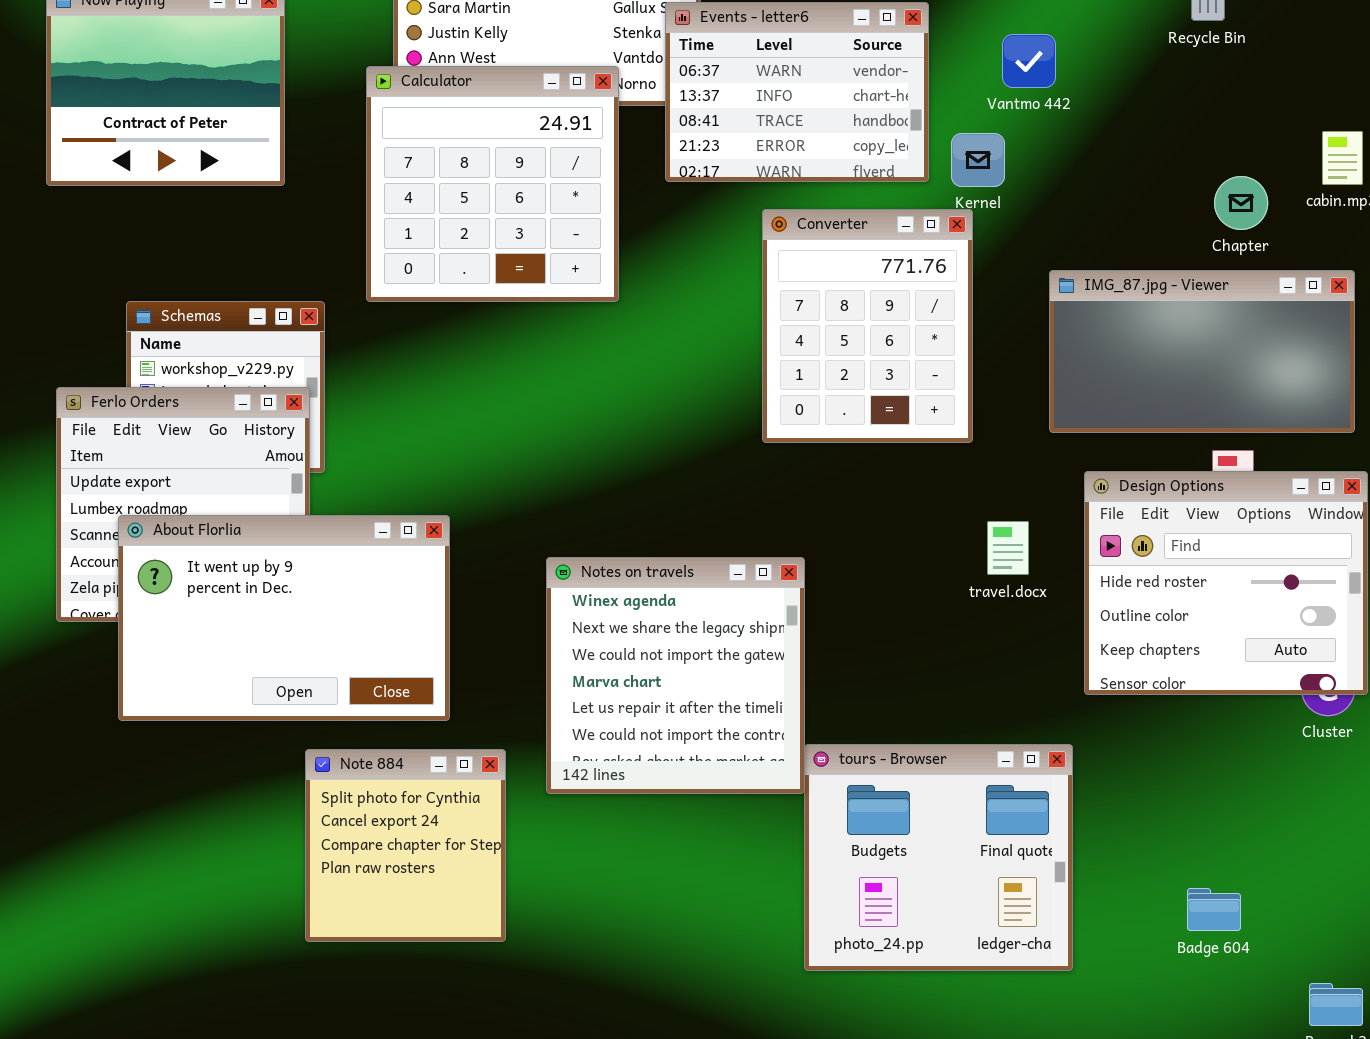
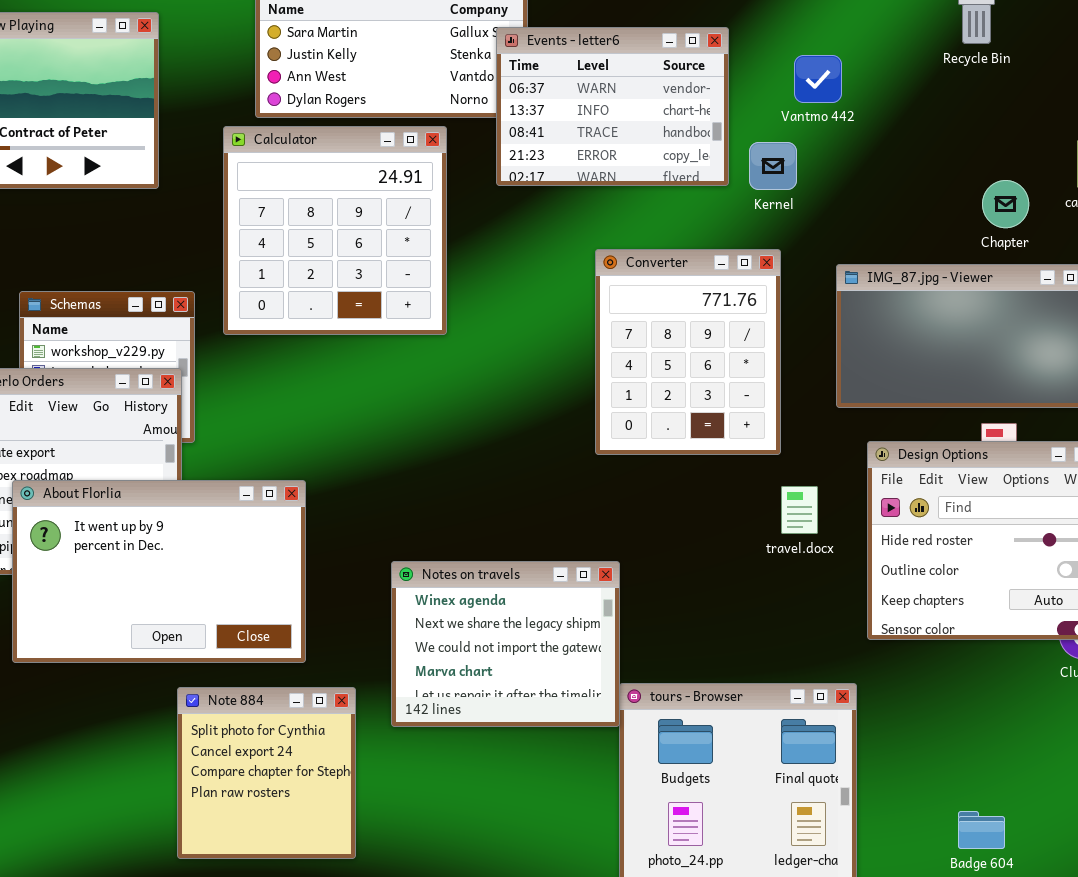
Calculator: [366,66,619,302] -> [223,126,447,335], moved
Converter: [762,209,973,443] -> [595,249,781,455], moved
Notes on travels: [546,557,805,794] -> [391,561,620,727], resized

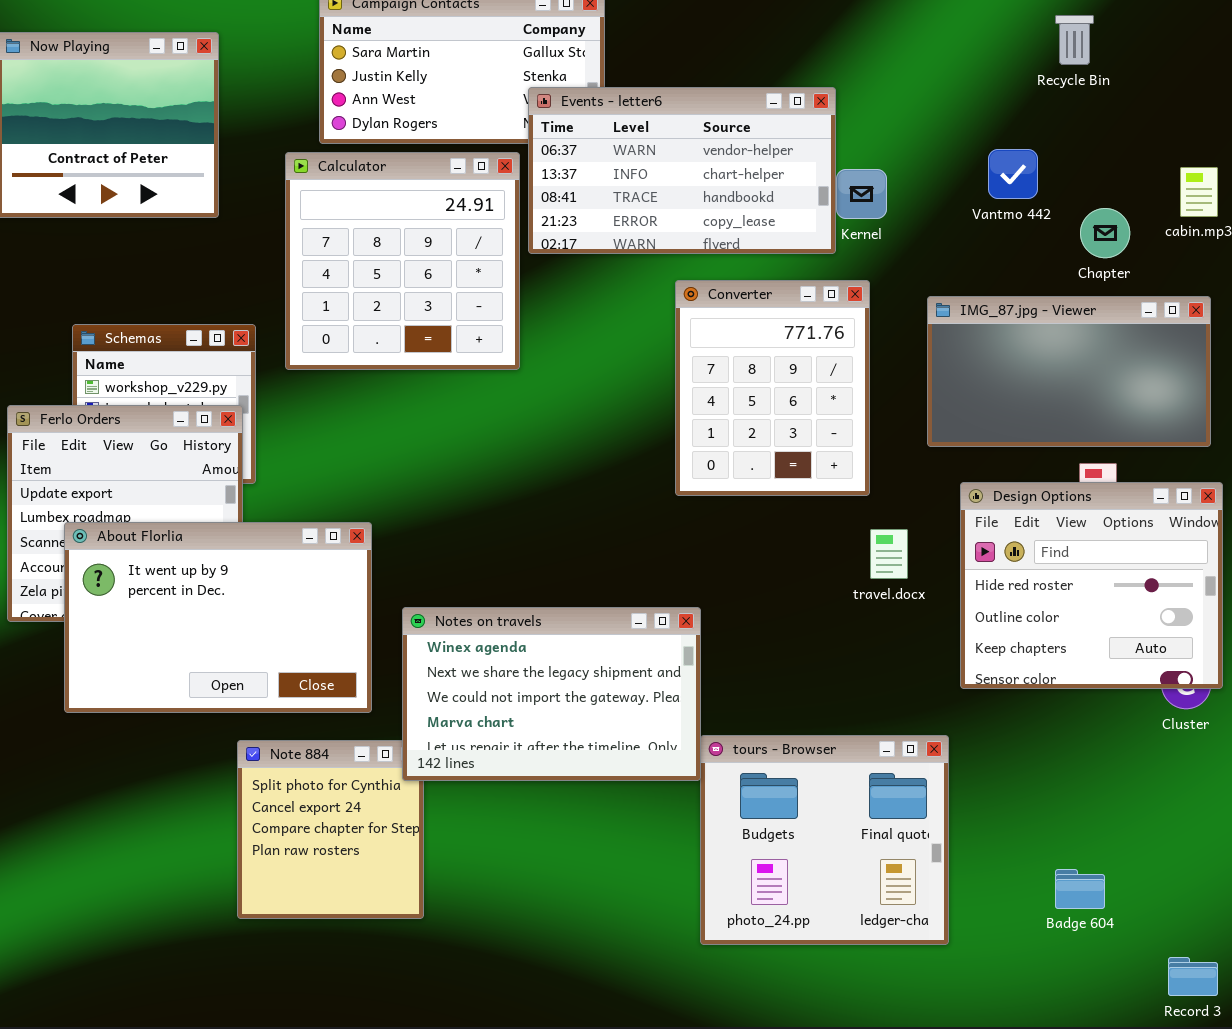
Events - letter6: [496,27,729,186] -> [528,87,836,254], moved, resized
Vantmo 442: [794,55,842,103] -> [988,149,1038,199], moved
Notes on travels: [391,561,620,727] -> [402,607,701,781], resized

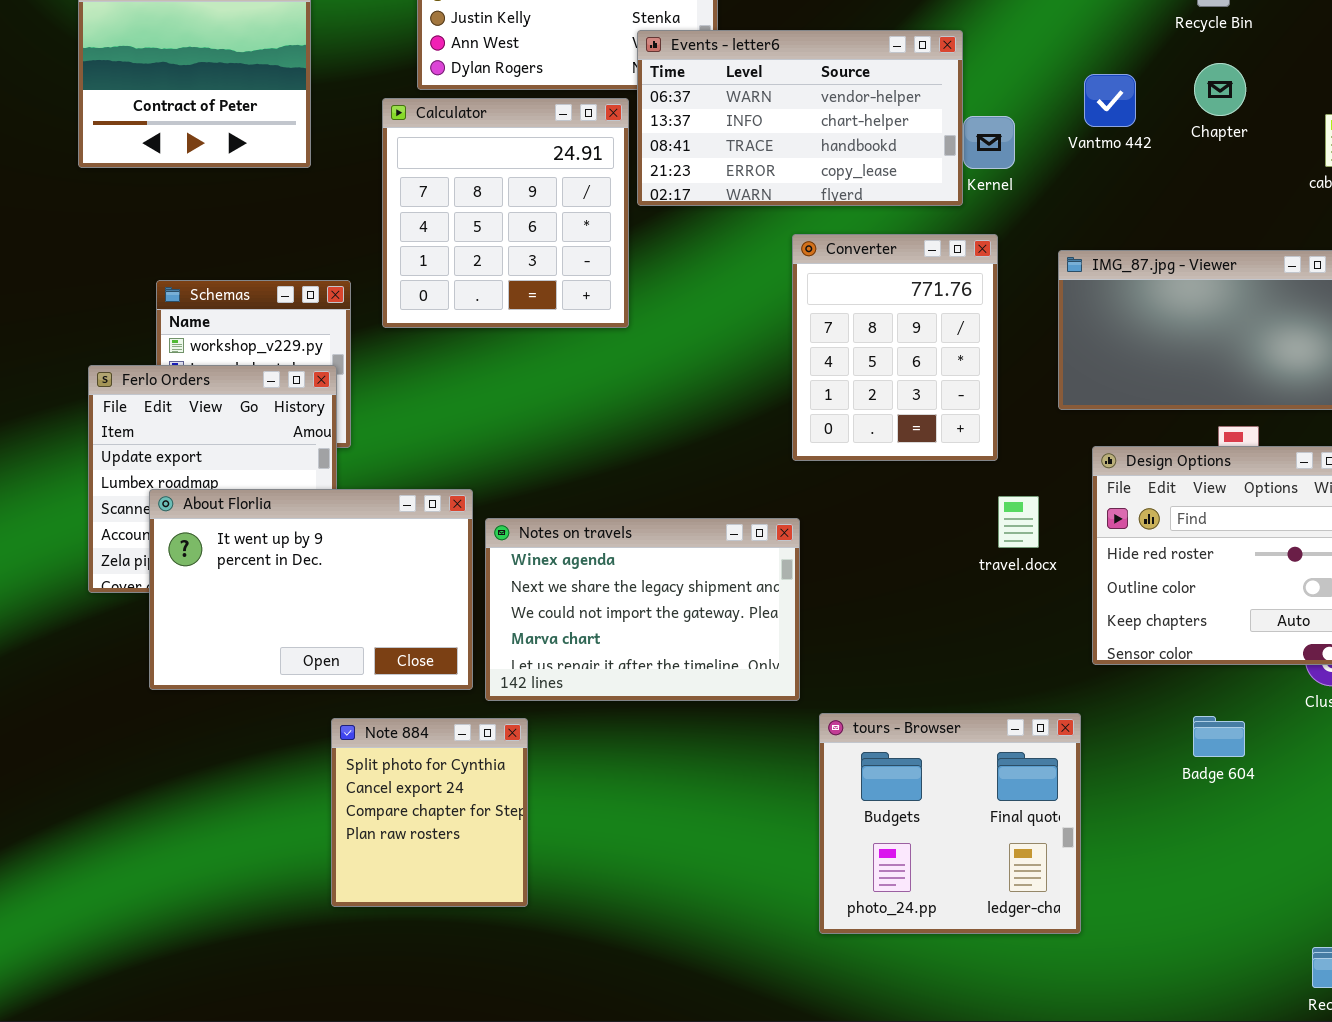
Vantmo 442: [988,149,1038,199] -> [1084,74,1136,127], moved
Chapter: [1080,208,1130,258] -> [1194,63,1246,116], moved
Notes on travels: [402,607,701,781] -> [485,518,800,701], moved
Badge 604: [1055,869,1105,909] -> [1193,716,1245,757], moved

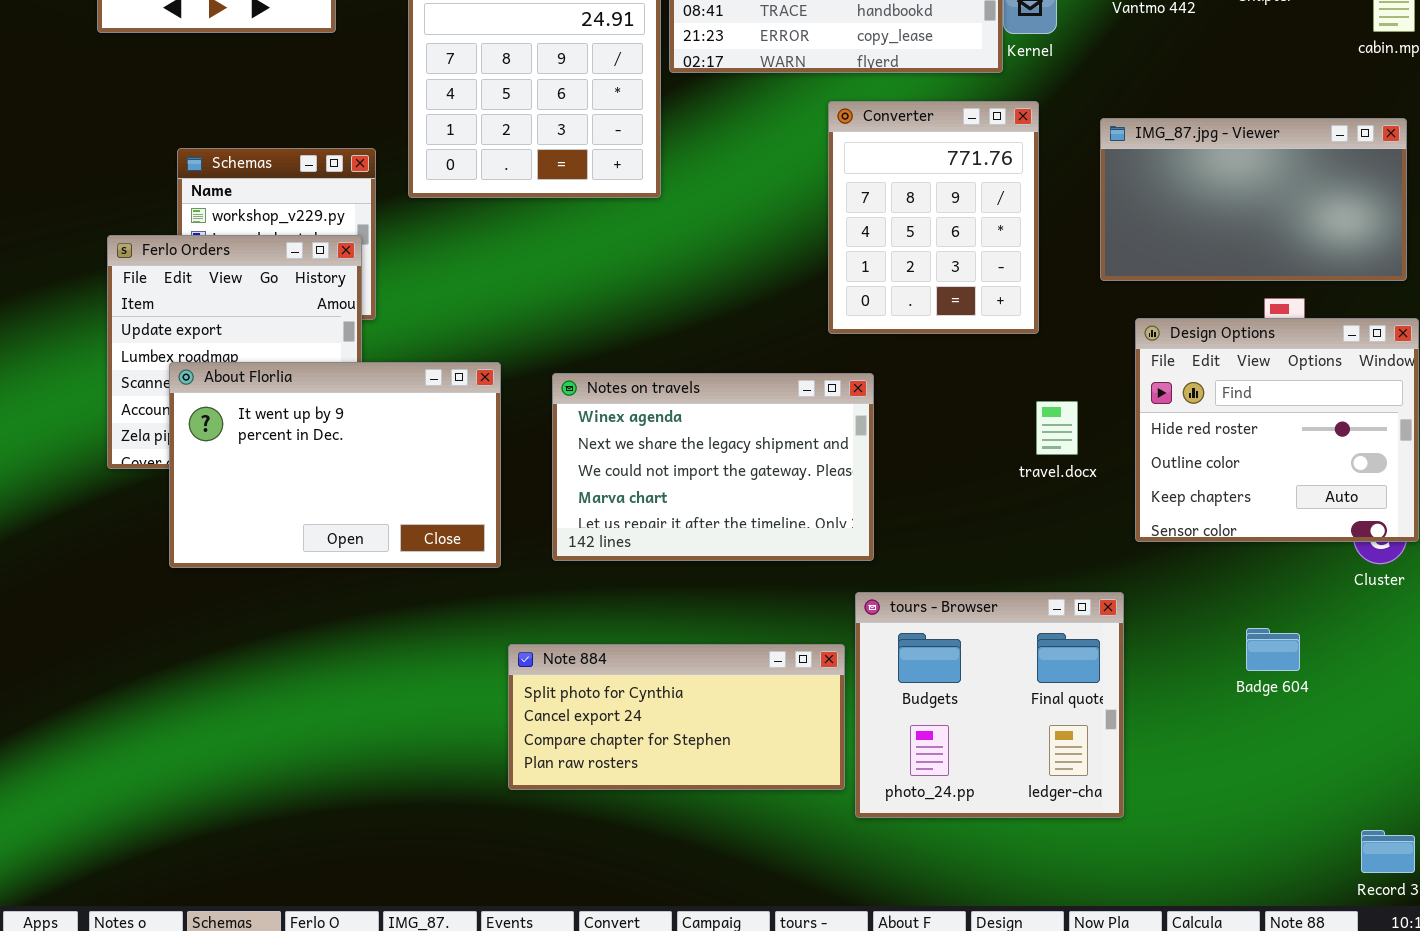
travel.docx: [998,496,1039,548] -> [1036,401,1078,455], moved
Notes on travels: [485,518,800,701] -> [552,373,874,561], moved
Badge 604: [1193,716,1245,757] -> [1246,628,1300,671], moved
Note 884: [331,718,528,907] -> [508,644,845,790], moved, resized

